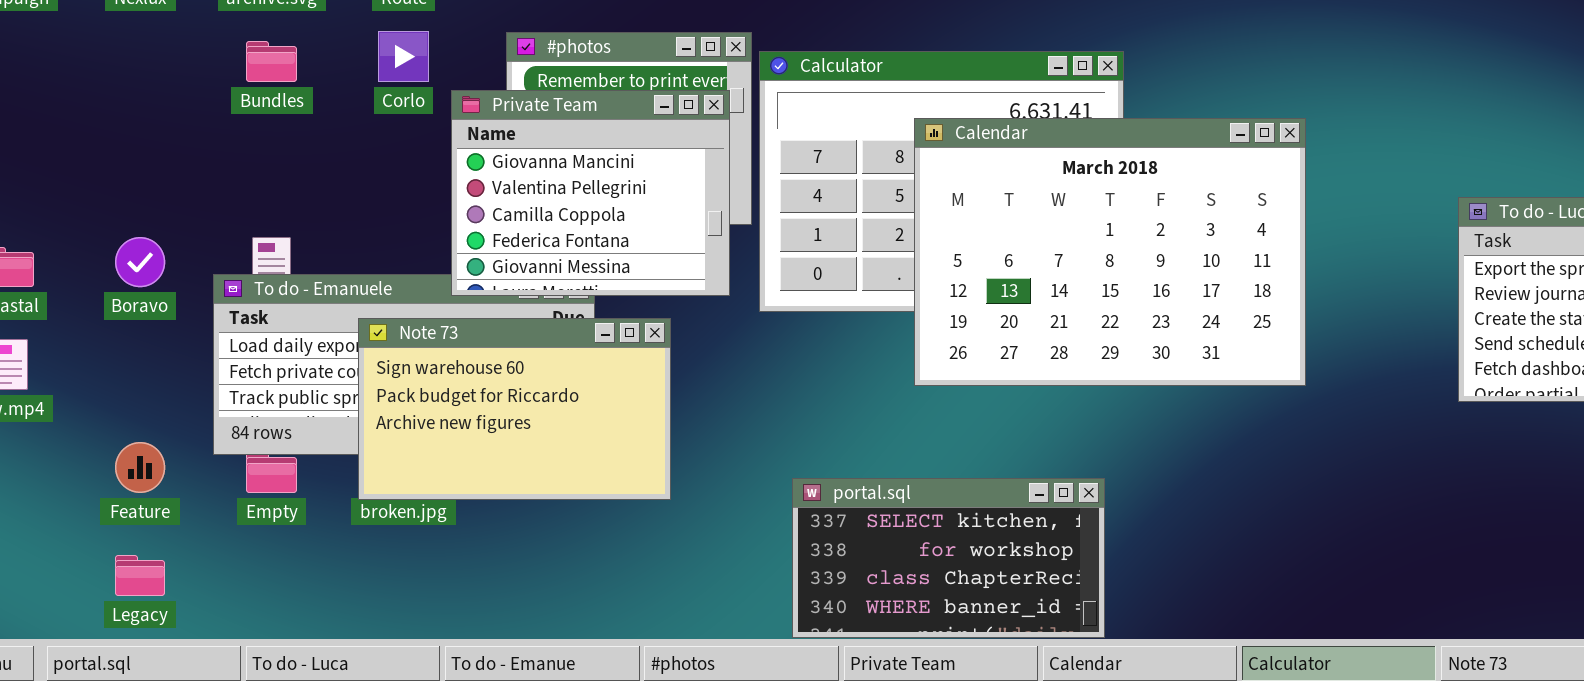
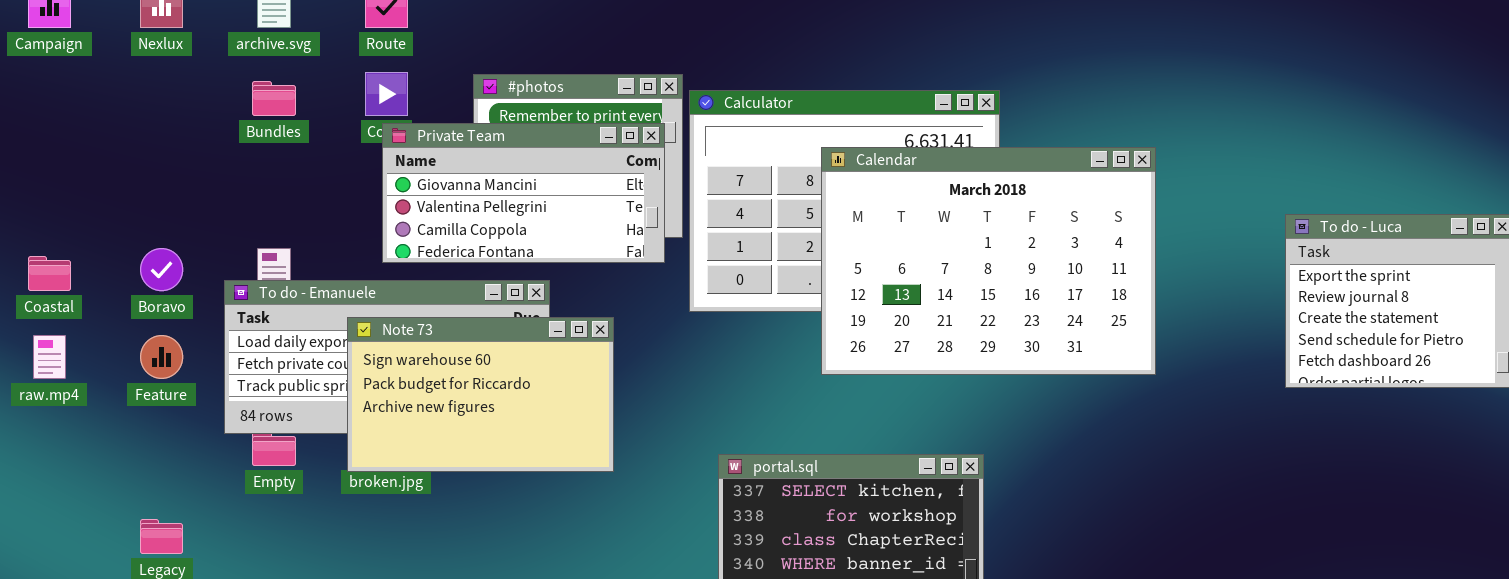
Private Team: [451,90,730,296] -> [382,123,665,263], resized
Feature: [115,442,165,493] -> [140,335,183,379], moved

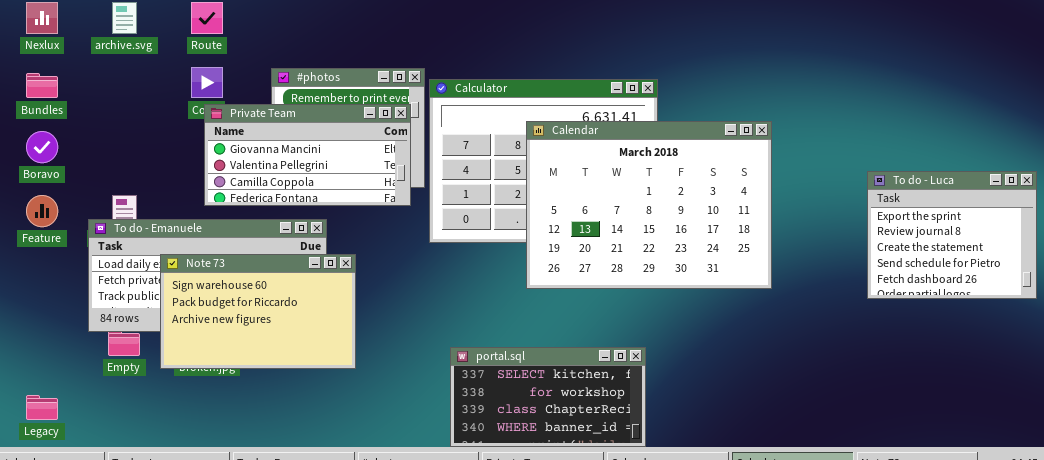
Bundles: [252,81,296,116] -> [26,73,58,98], moved
Boravo: [140,248,183,291] -> [26,131,58,163], moved
Note 73: [347,317,614,472] -> [160,254,356,369], moved
Feature: [140,335,183,379] -> [26,195,58,227], moved

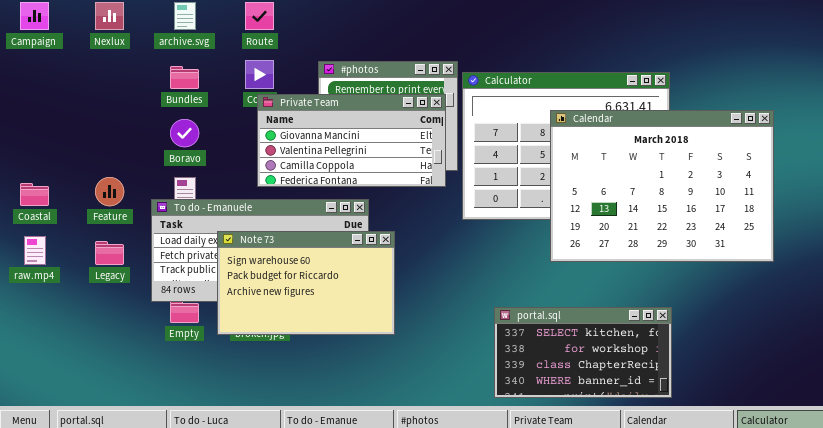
Bundles: [26,73,58,98] -> [170,66,199,89], moved
Boravo: [26,131,58,163] -> [170,119,199,147], moved
portal.sql: [450,347,646,447] -> [494,307,672,398], moved
Legacy: [26,395,58,420] -> [95,241,124,265], moved

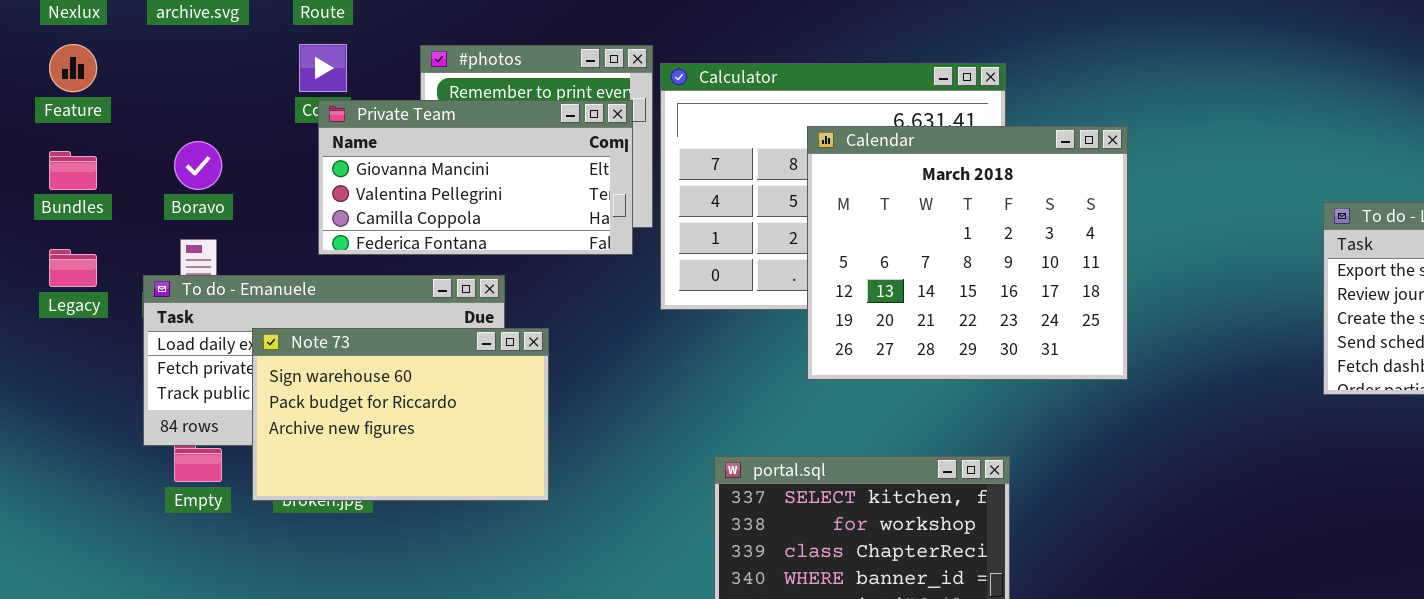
Bundles: [170,66,199,89] -> [49,151,97,190], moved
Calendar: [550,110,774,262] -> [807,126,1128,380], resized
Feature: [95,177,124,206] -> [49,44,97,92], moved
Legacy: [95,241,124,265] -> [49,249,97,287], moved

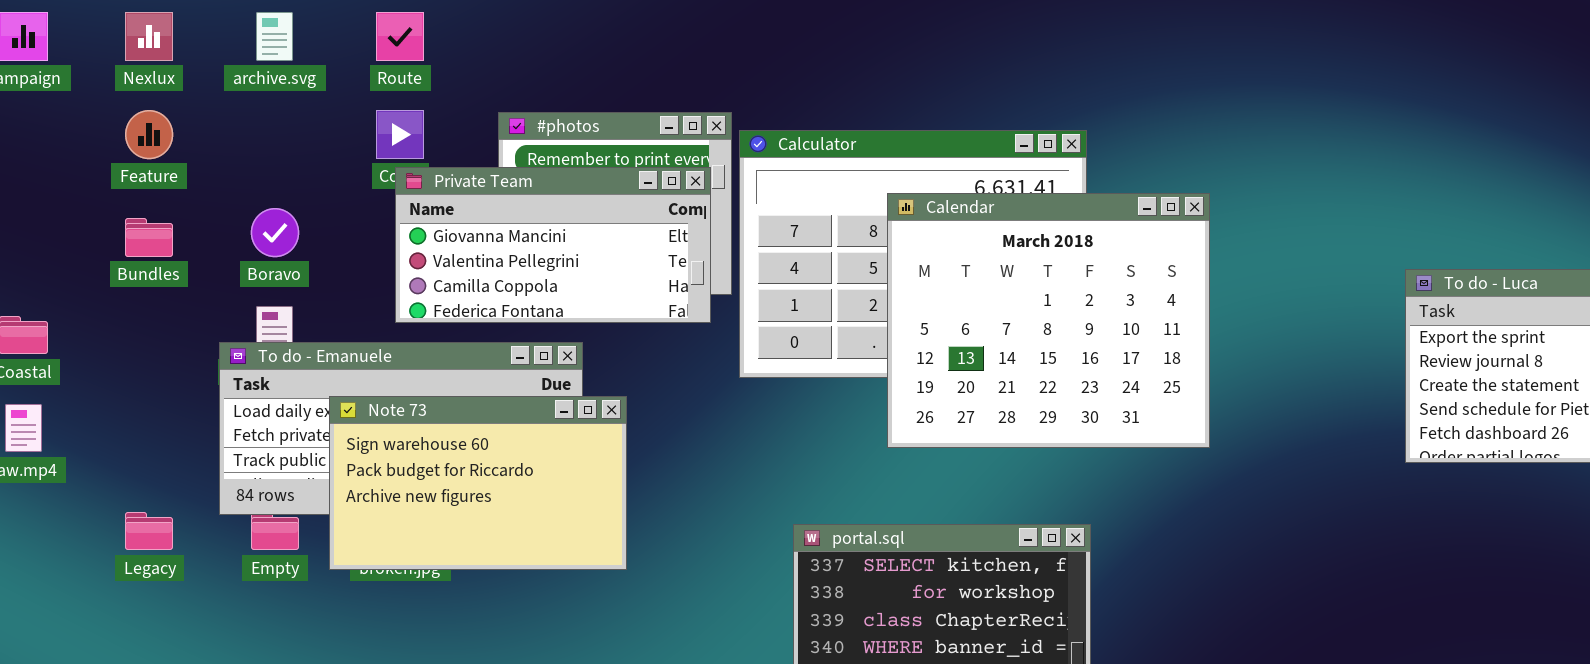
Legacy: [49,249,97,287] -> [125,512,173,550], moved

